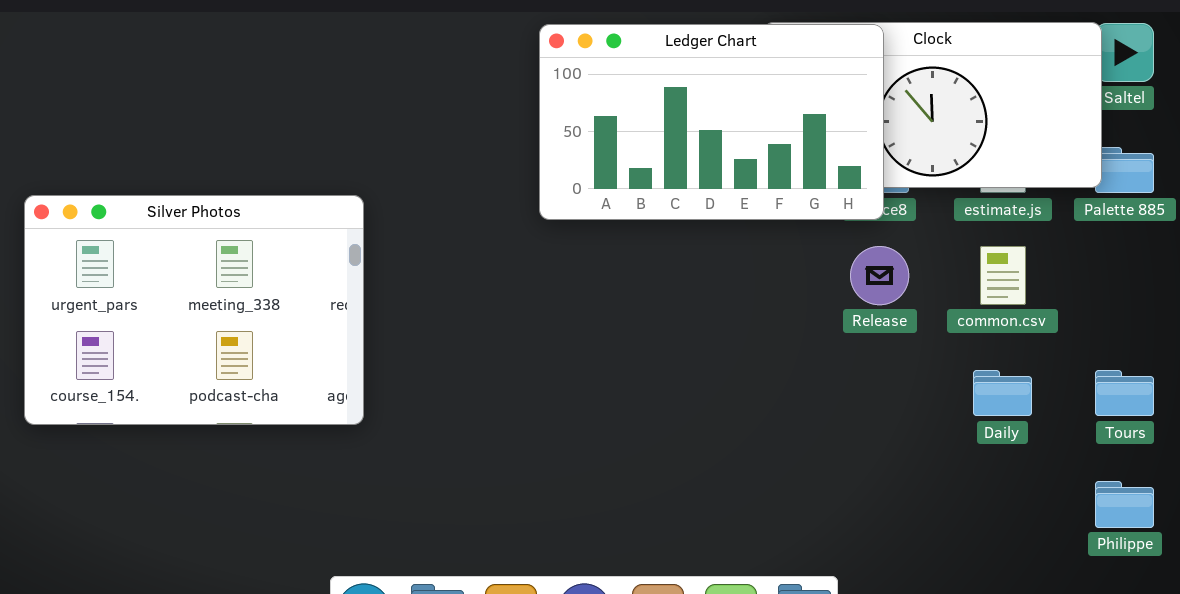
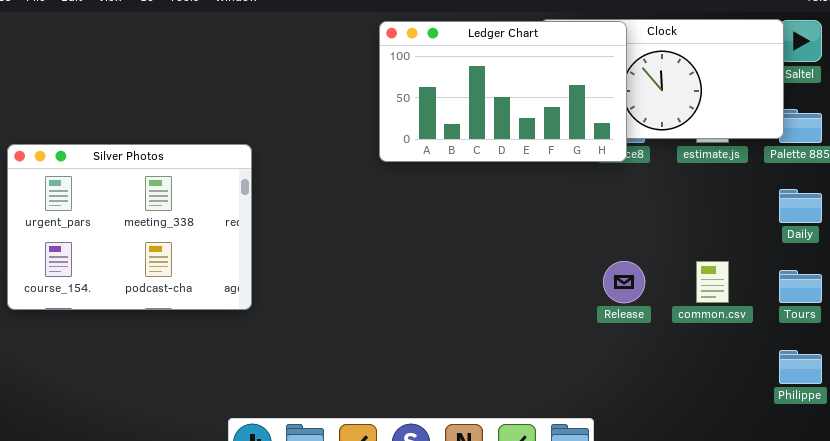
Release: [850,246,909,305] -> [603,261,645,303], moved
common.csv: [980,246,1026,305] -> [696,261,729,303], moved
Daily: [973,370,1032,416] -> [779,189,822,223], moved

